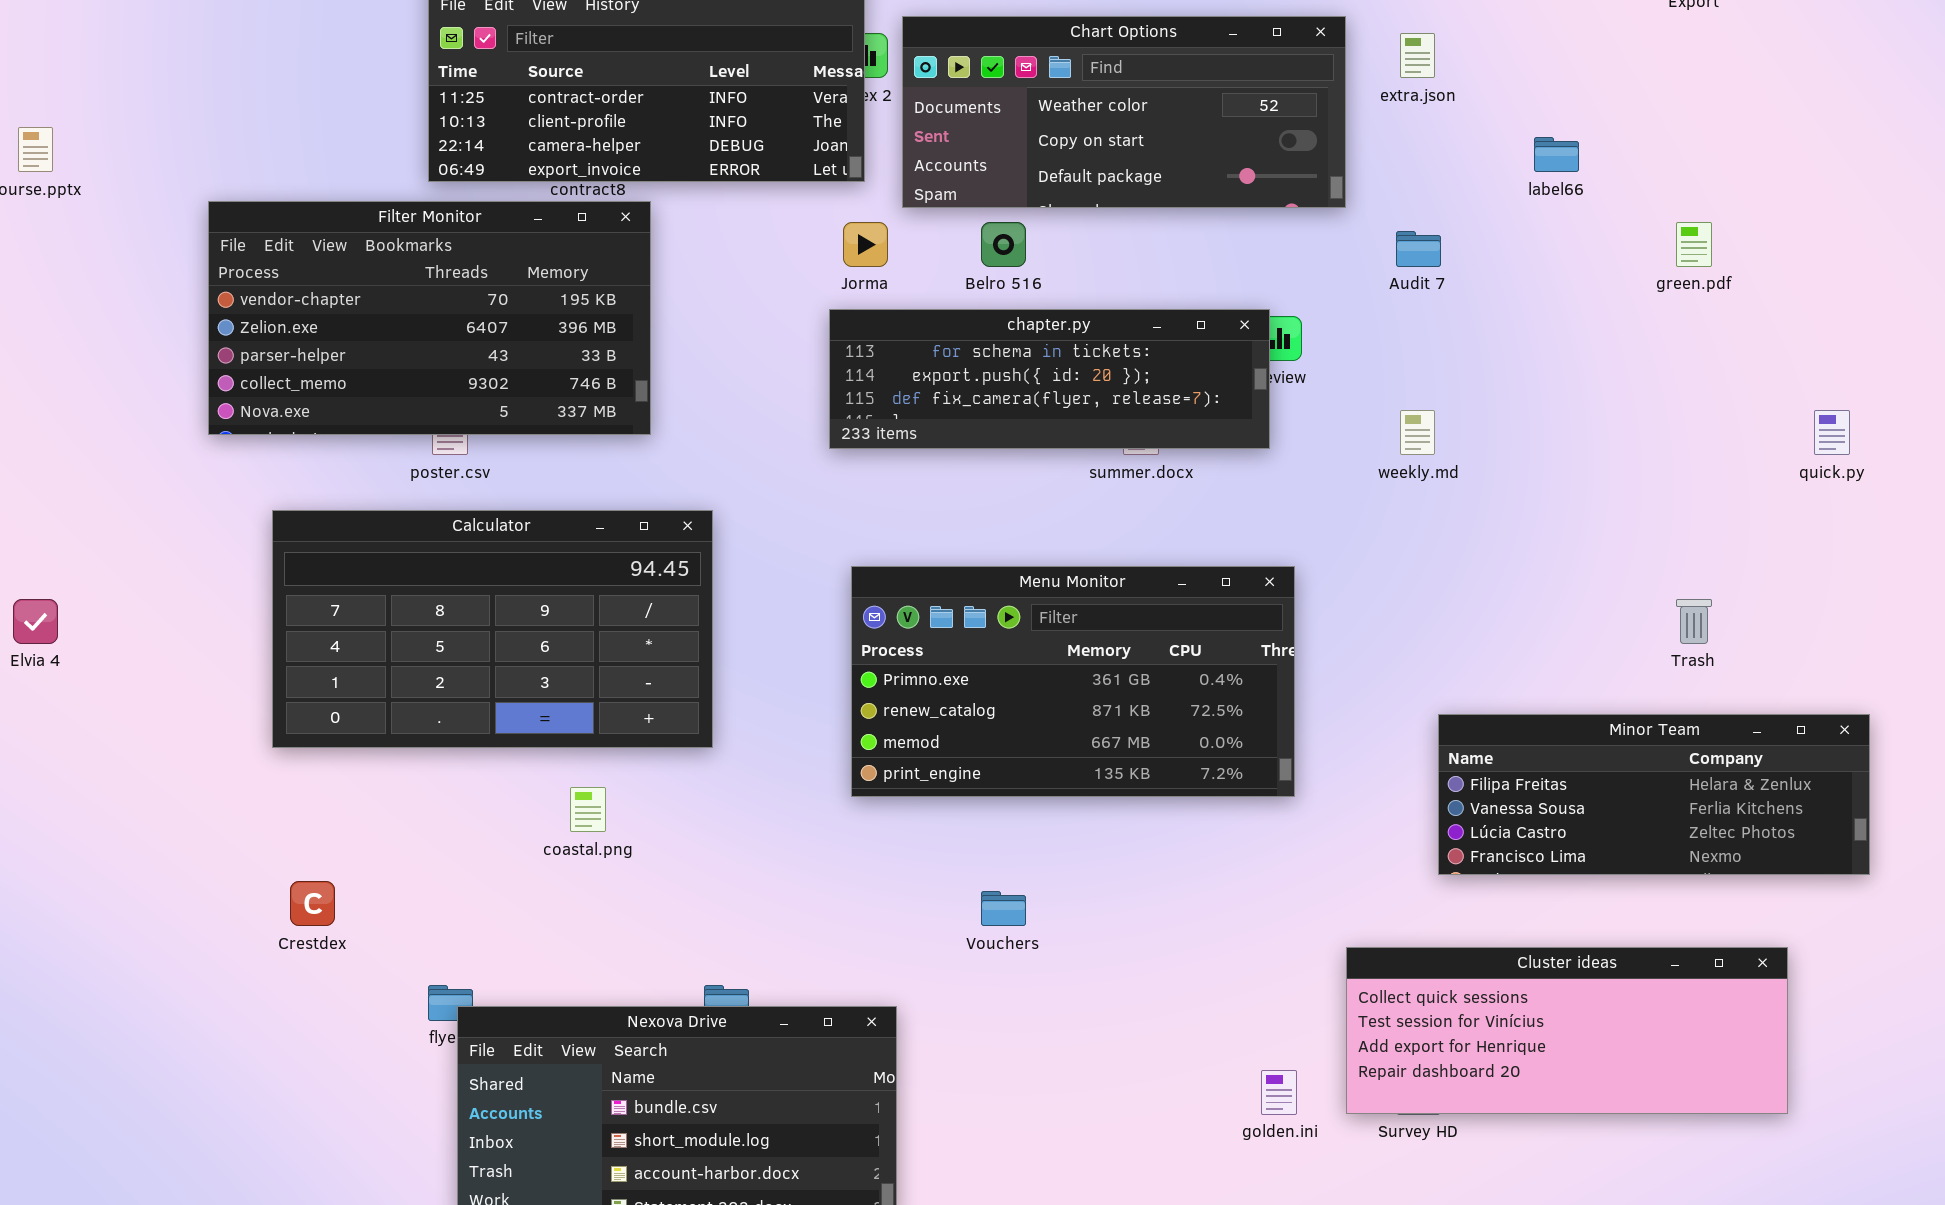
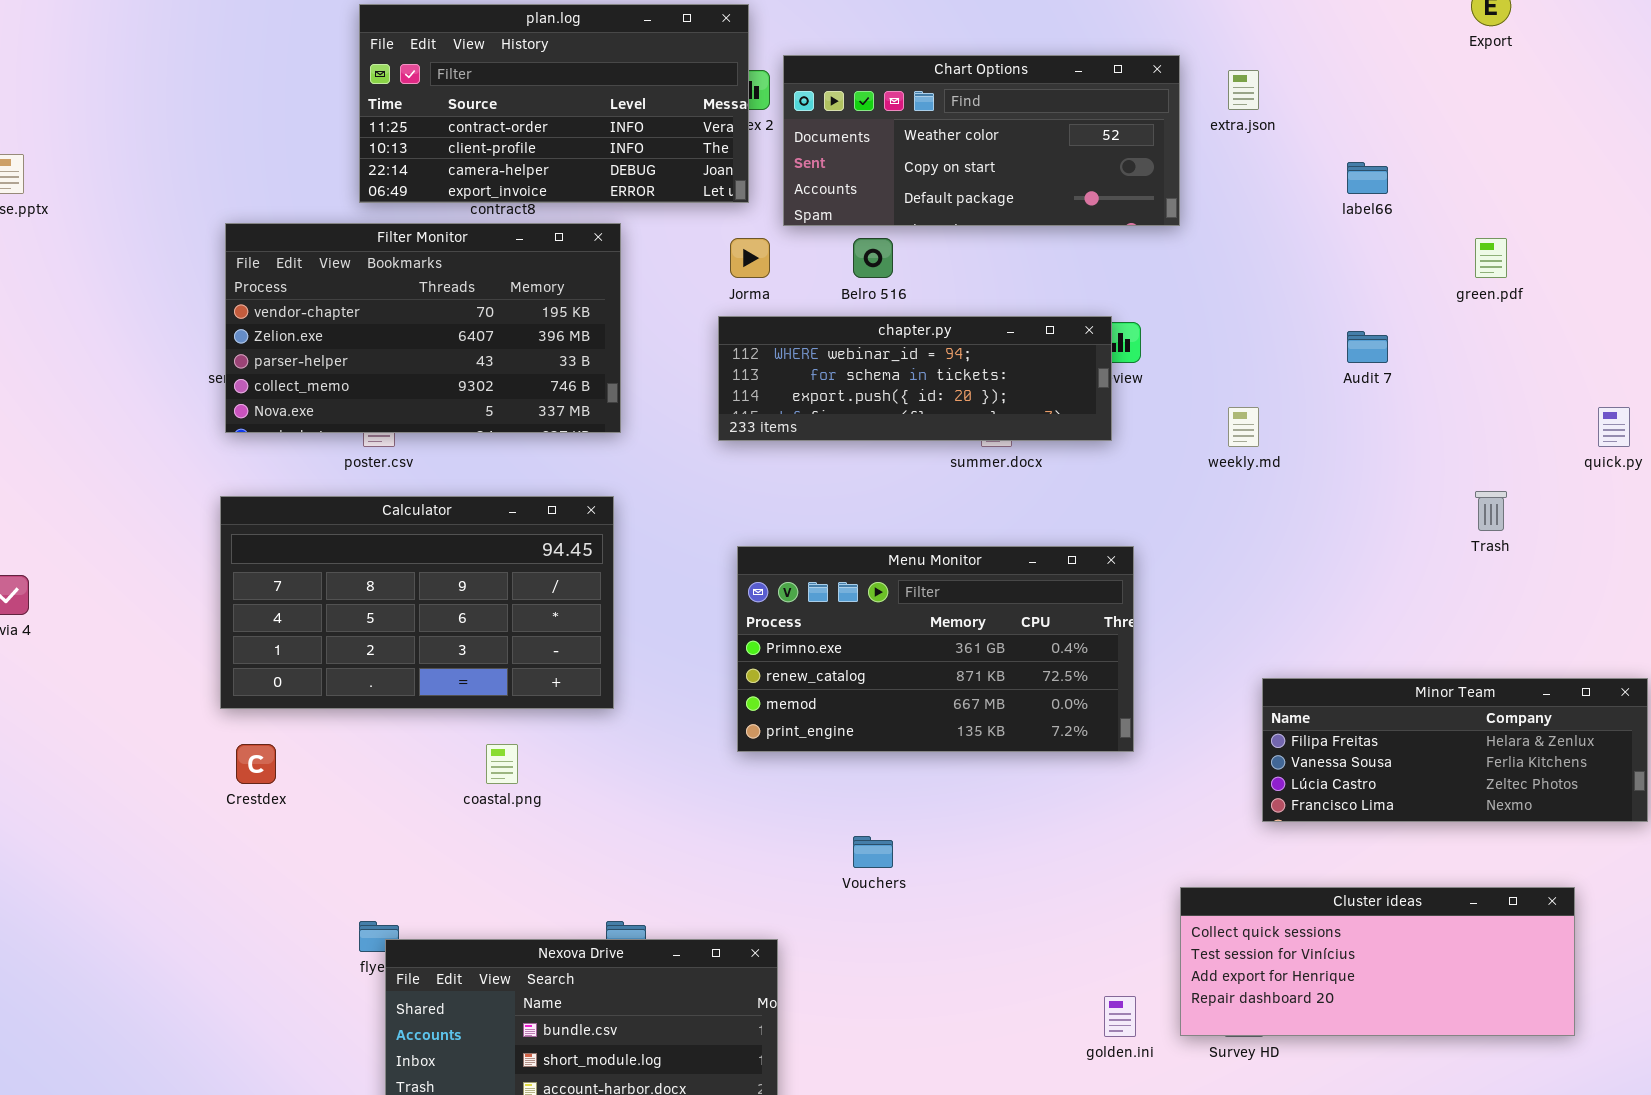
Filter Monitor: [208,201,651,435] -> [225,223,621,433], moved
Audit 7: [1396,231,1441,267] -> [1347,331,1388,363], moved
chapter.py: [829,309,1270,449] -> [718,316,1112,441], scrolled up 1 row
Trash: [1676,599,1712,644] -> [1475,491,1507,531], moved
Crestdex: [290,881,335,926] -> [236,744,276,784], moved

